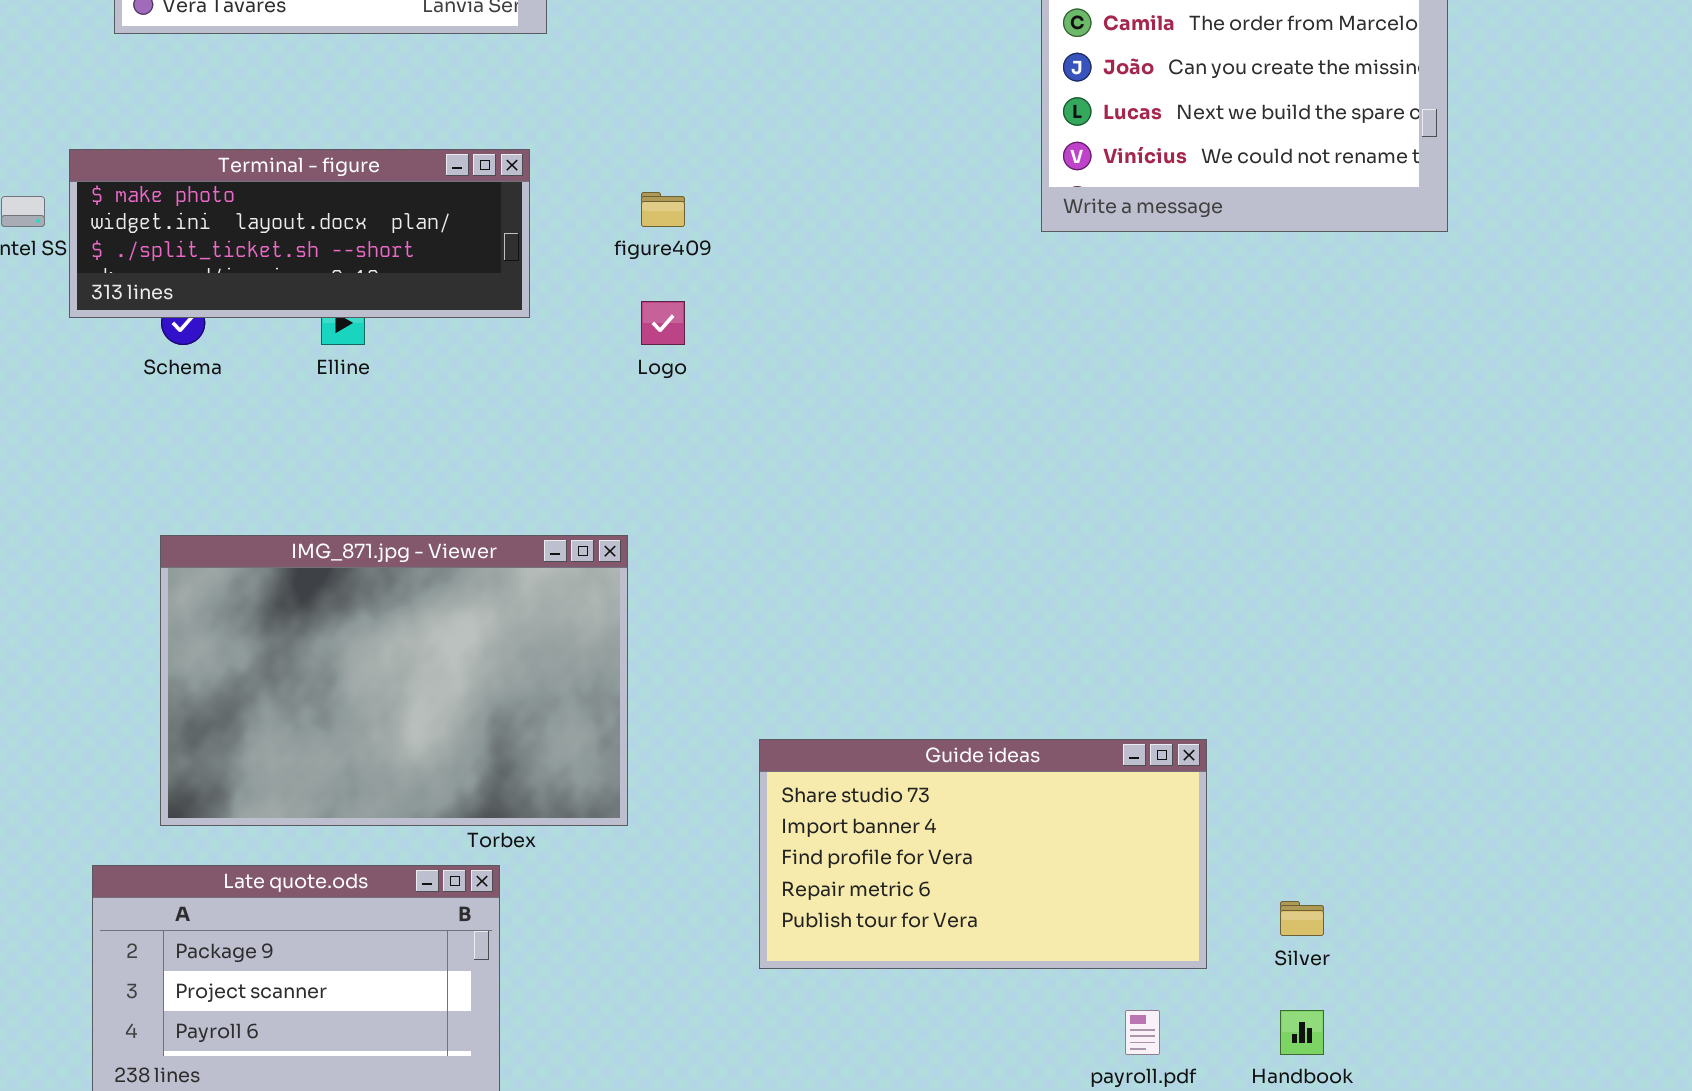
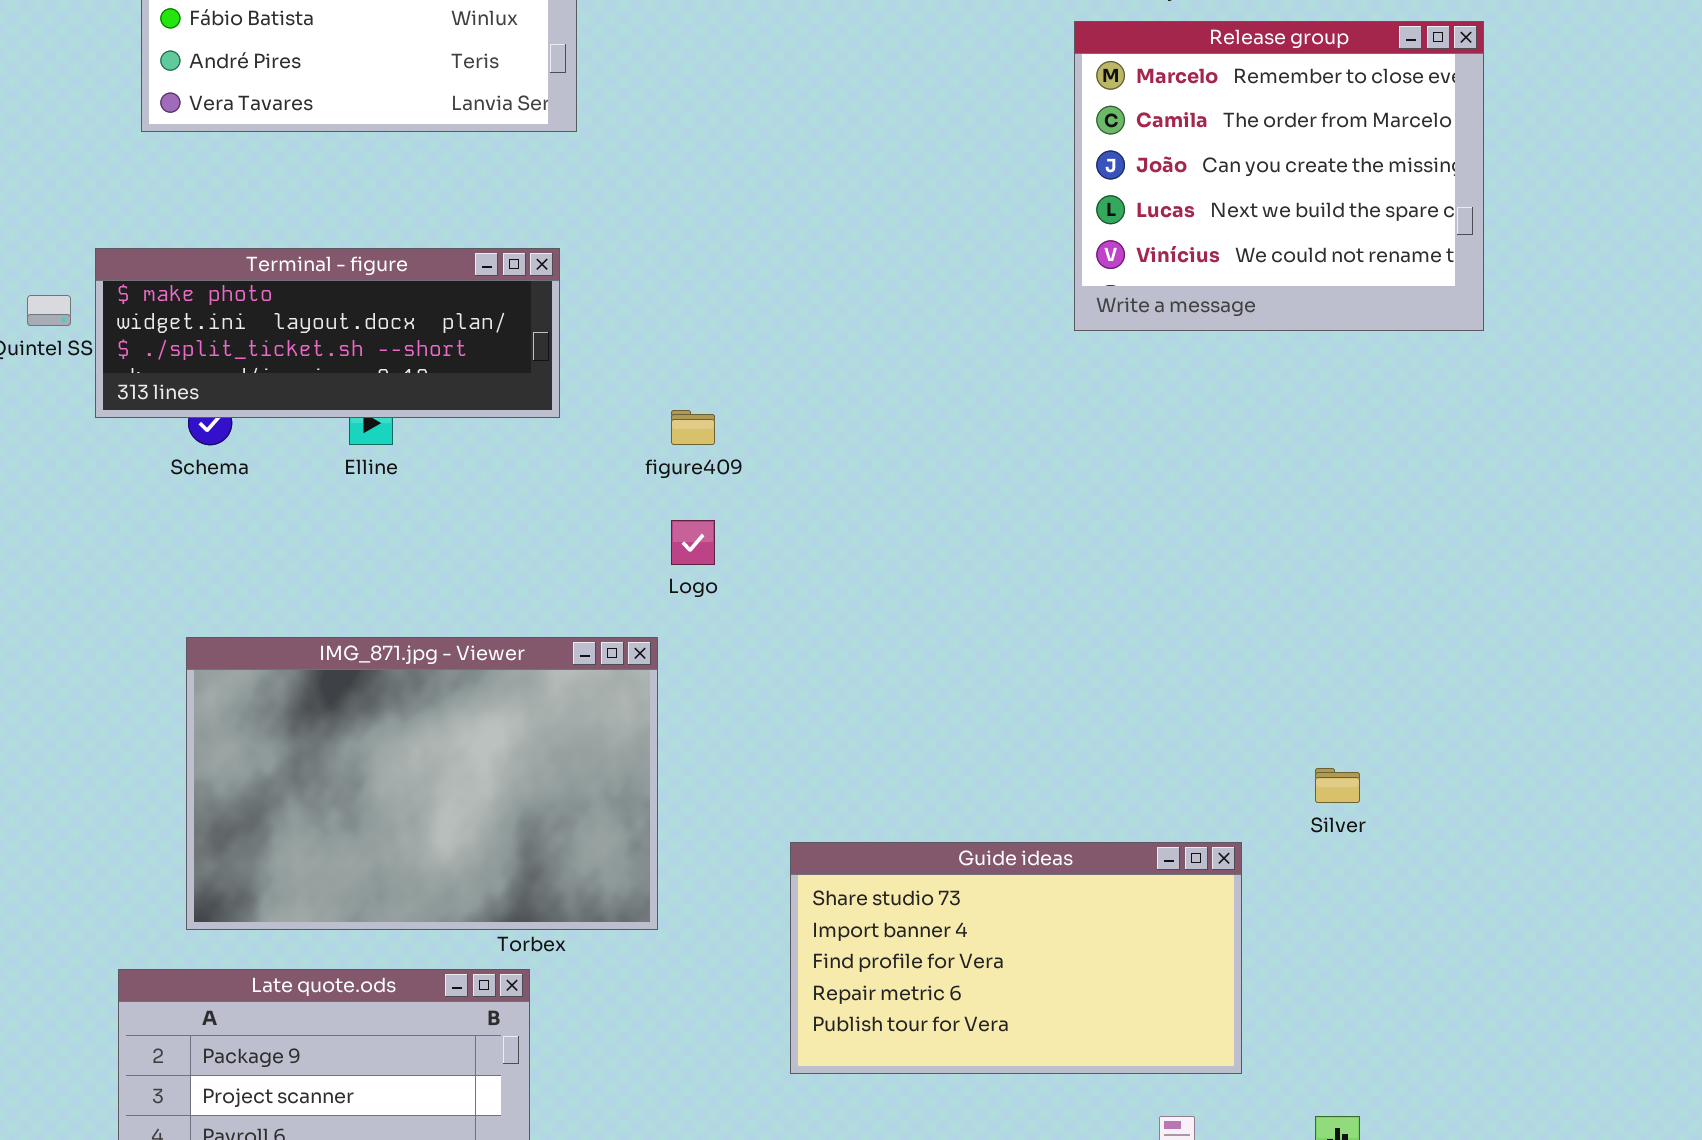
figure409: [641,192,685,227] -> [671,410,715,445], moved
Logo: [641,301,685,345] -> [671,520,715,565], moved
Silver: [1280,901,1324,936] -> [1315,768,1360,803], moved

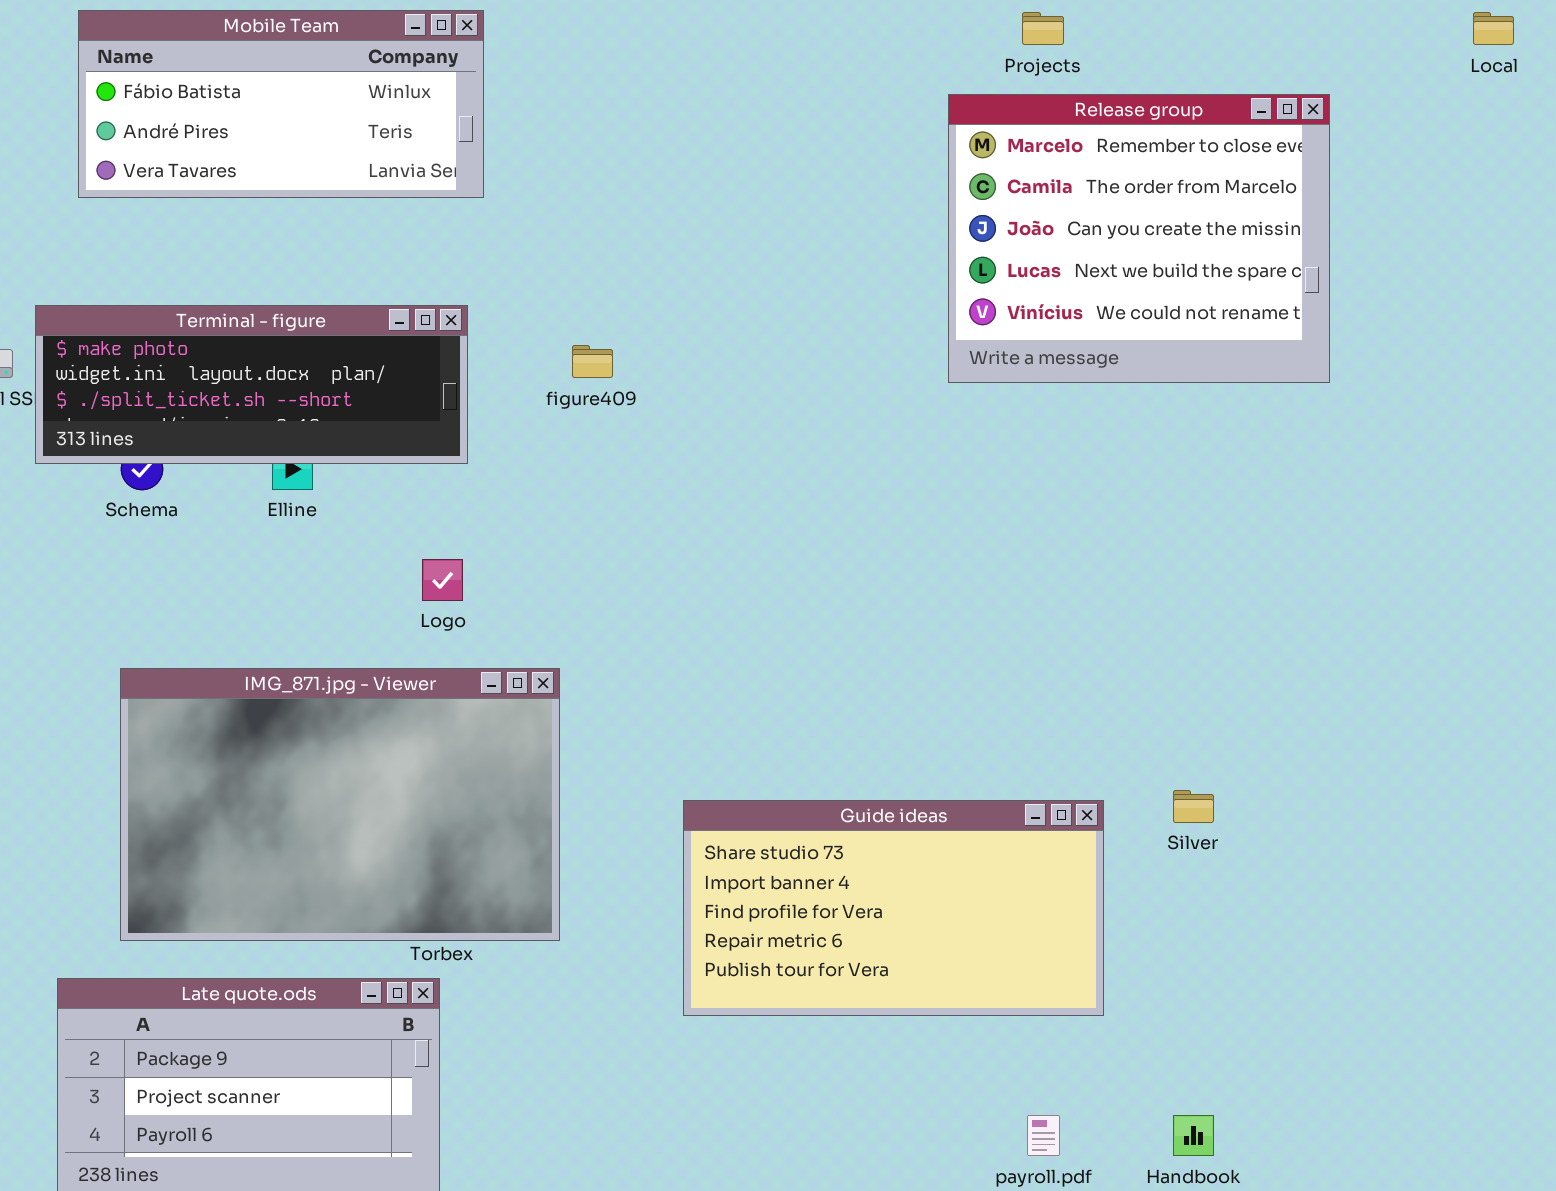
figure409: [671,410,715,445] -> [572,345,613,378], moved
Logo: [671,520,715,565] -> [422,559,463,601], moved
Guide ideas: [790,842,1242,1074] -> [683,800,1104,1016], moved

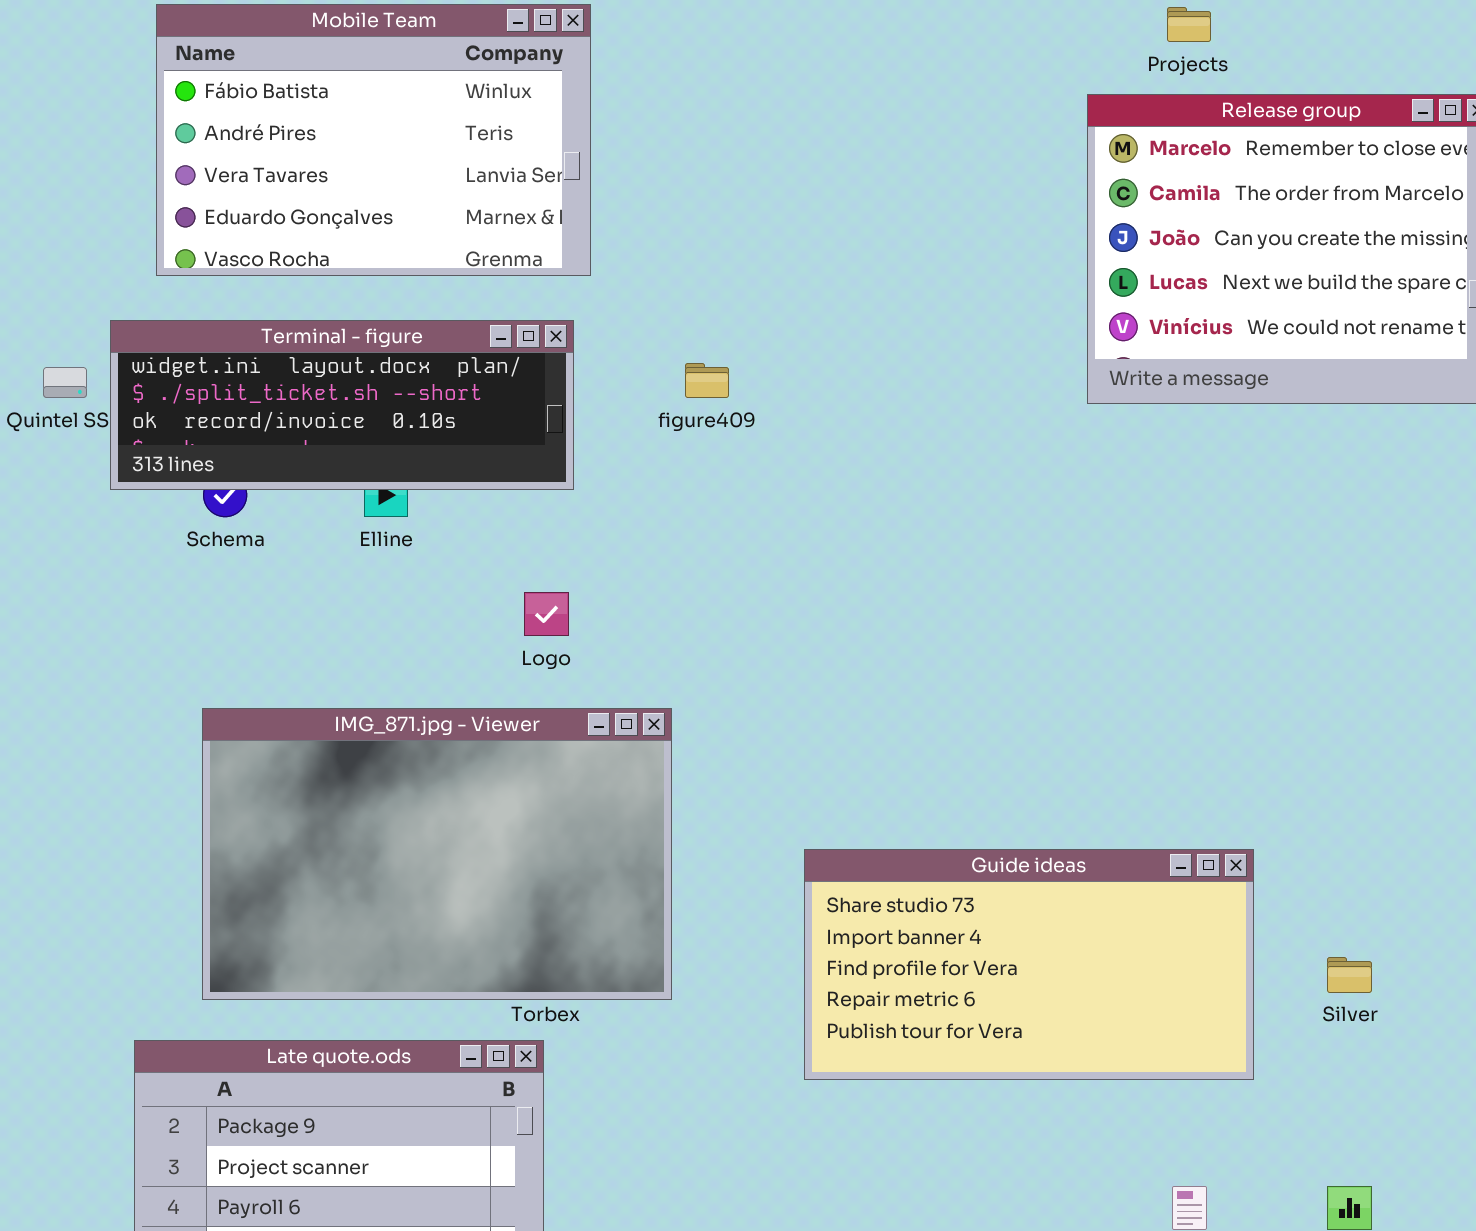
Mobile Team: [78,10,484,198] -> [156,4,591,276], resized
Terminal - figure: [35,305,468,464] -> [110,320,574,490], scrolled down 1 row
Silver: [1173,790,1214,823] -> [1327,957,1372,993], moved

